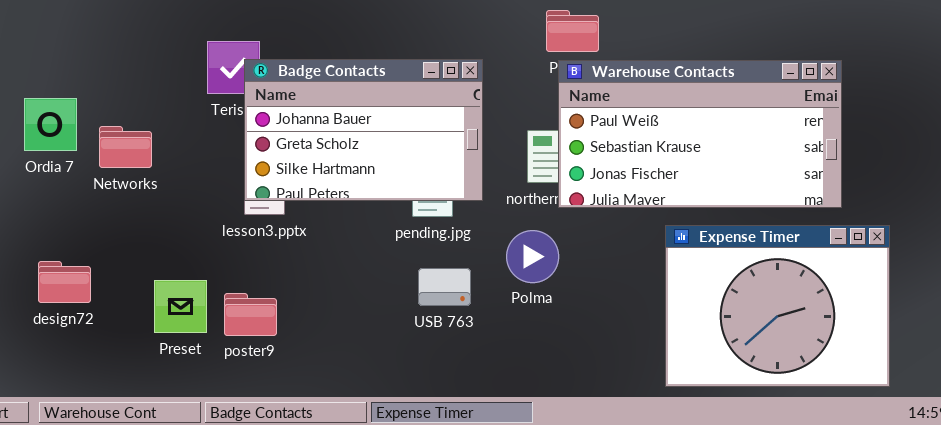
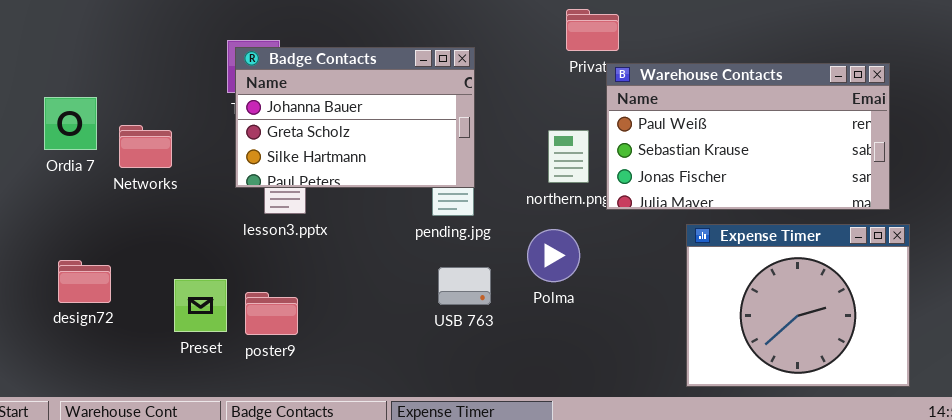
Badge Contacts: [244,59,483,201] -> [235,47,475,188], moved
Warehouse Contacts: [558,60,842,208] -> [606,63,890,210], moved

